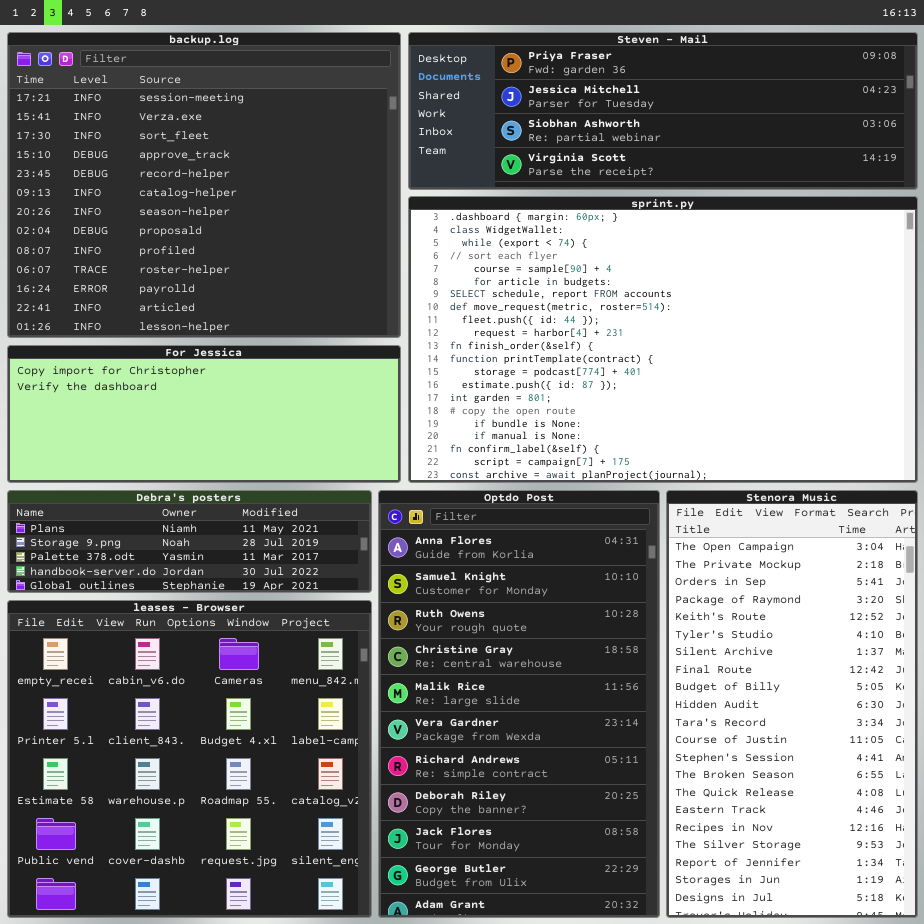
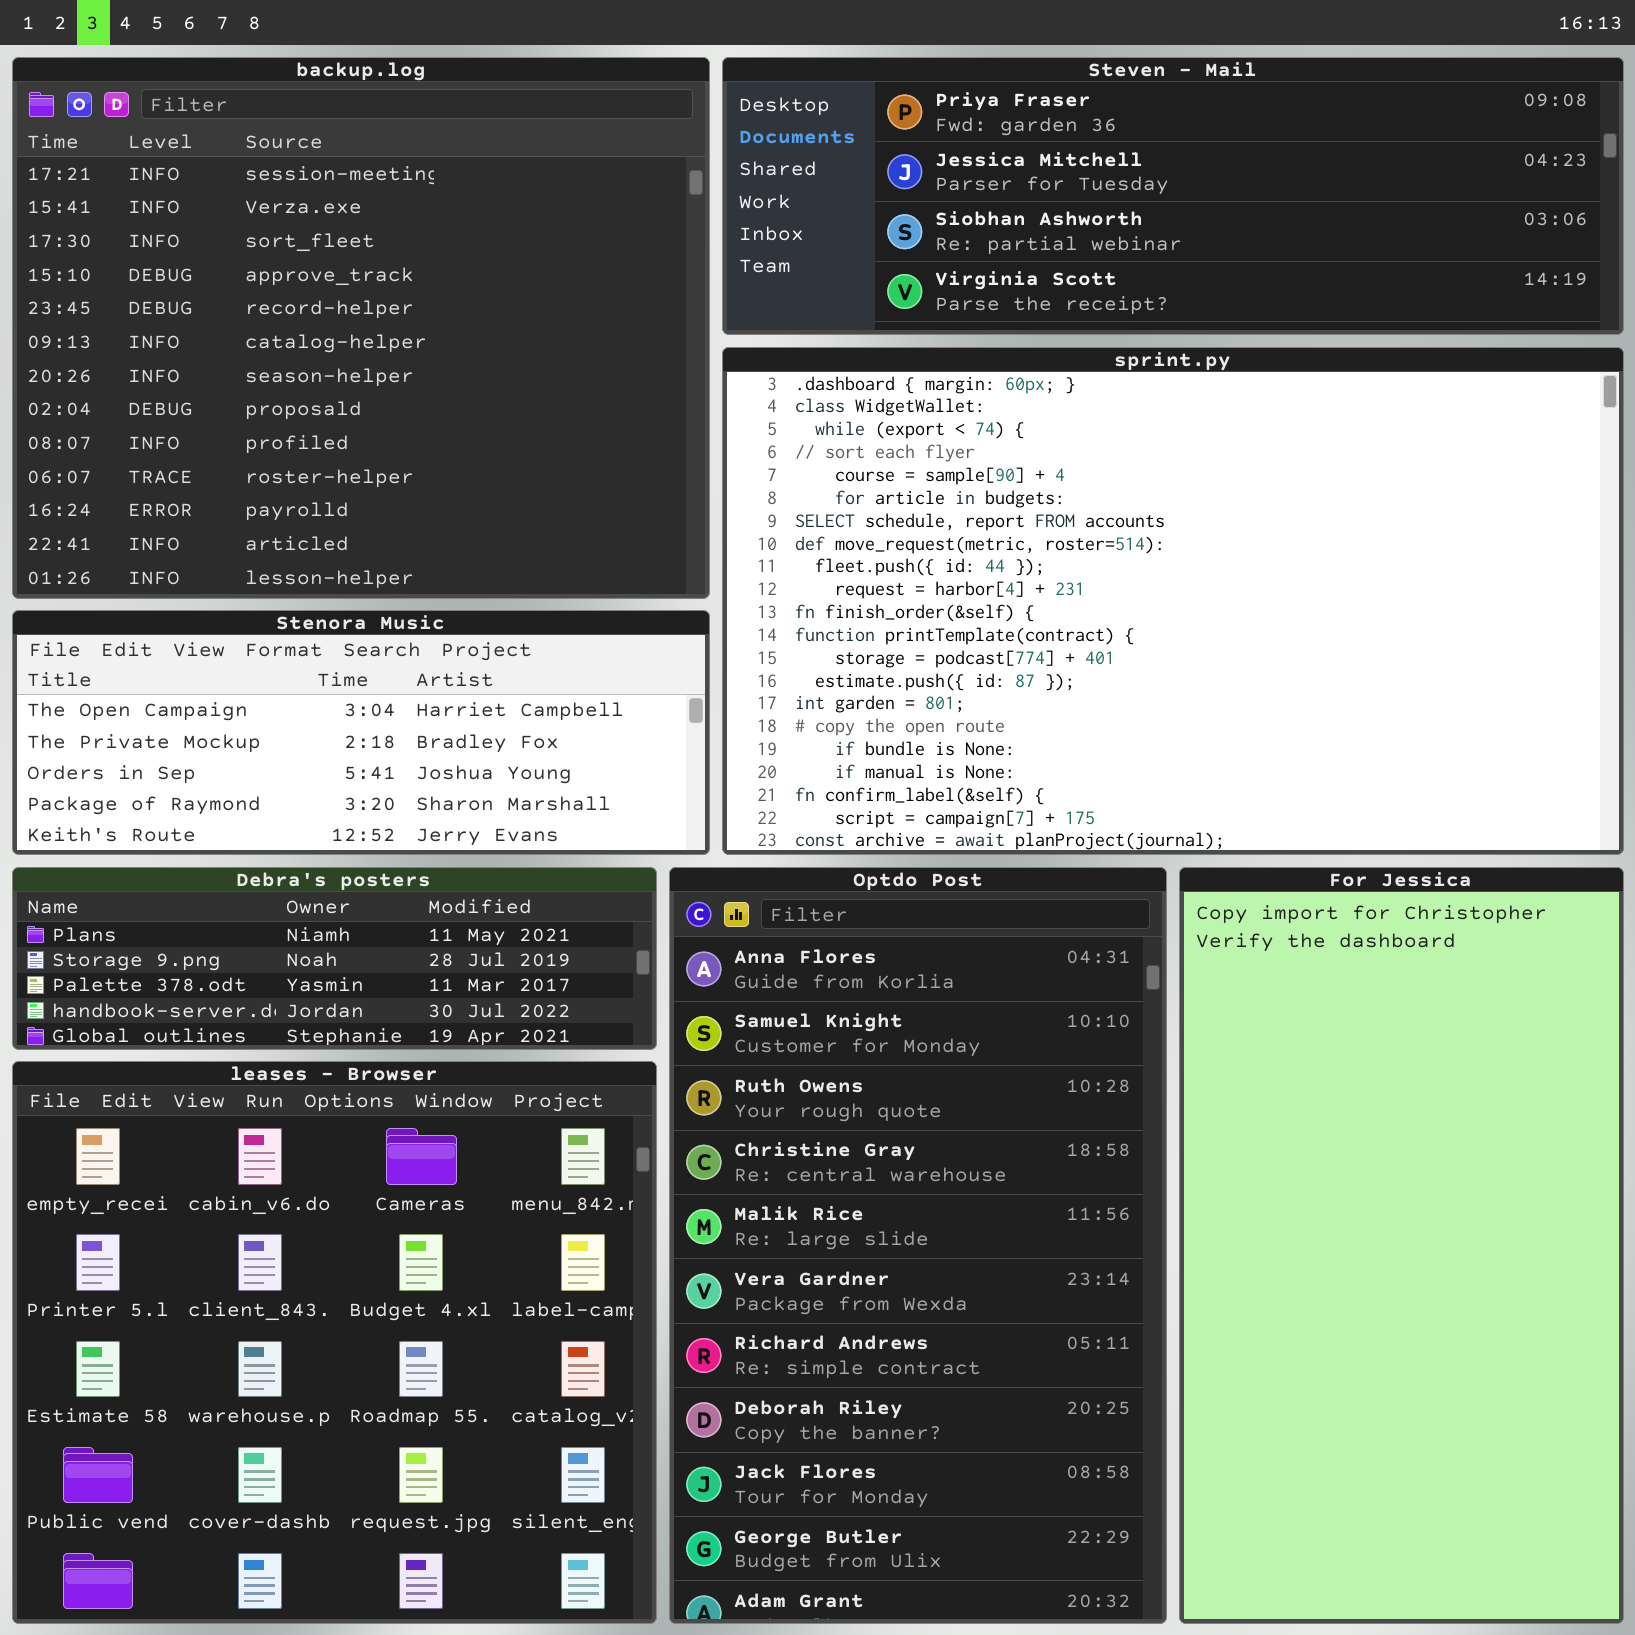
For Jessica: [7,345,401,483] -> [1179,867,1624,1624], moved, resized
Stenora Music: [666,490,918,918] -> [12,610,710,855], moved, resized

